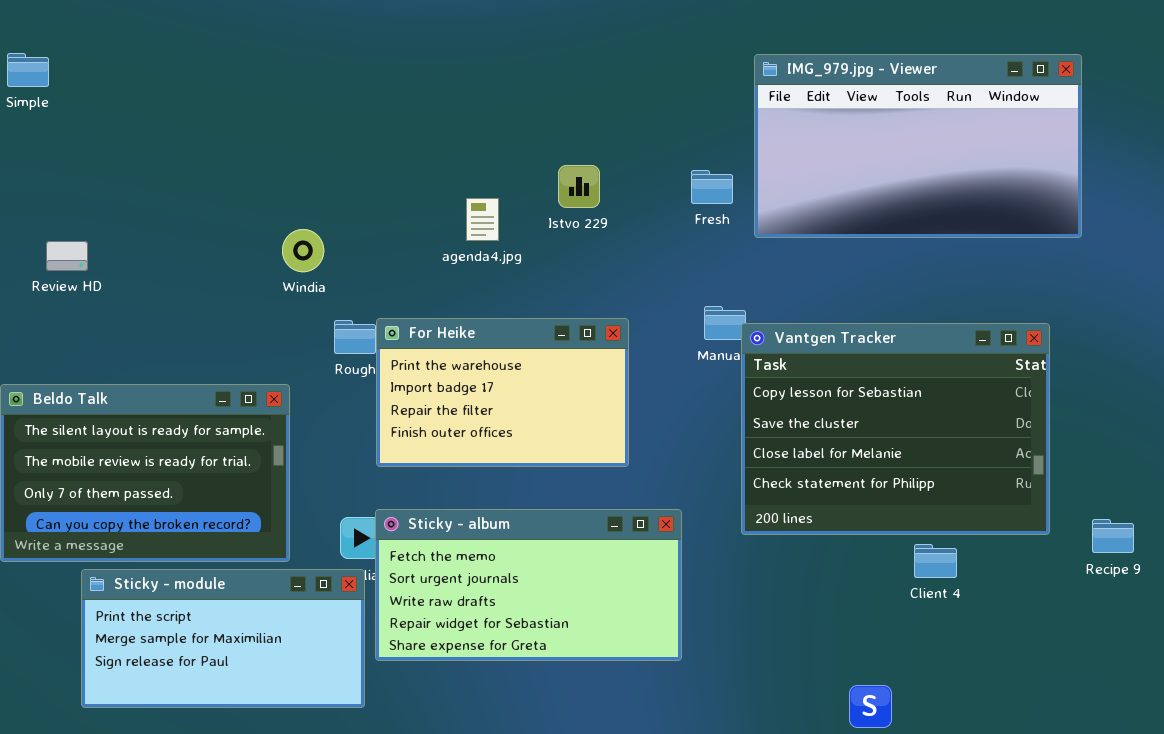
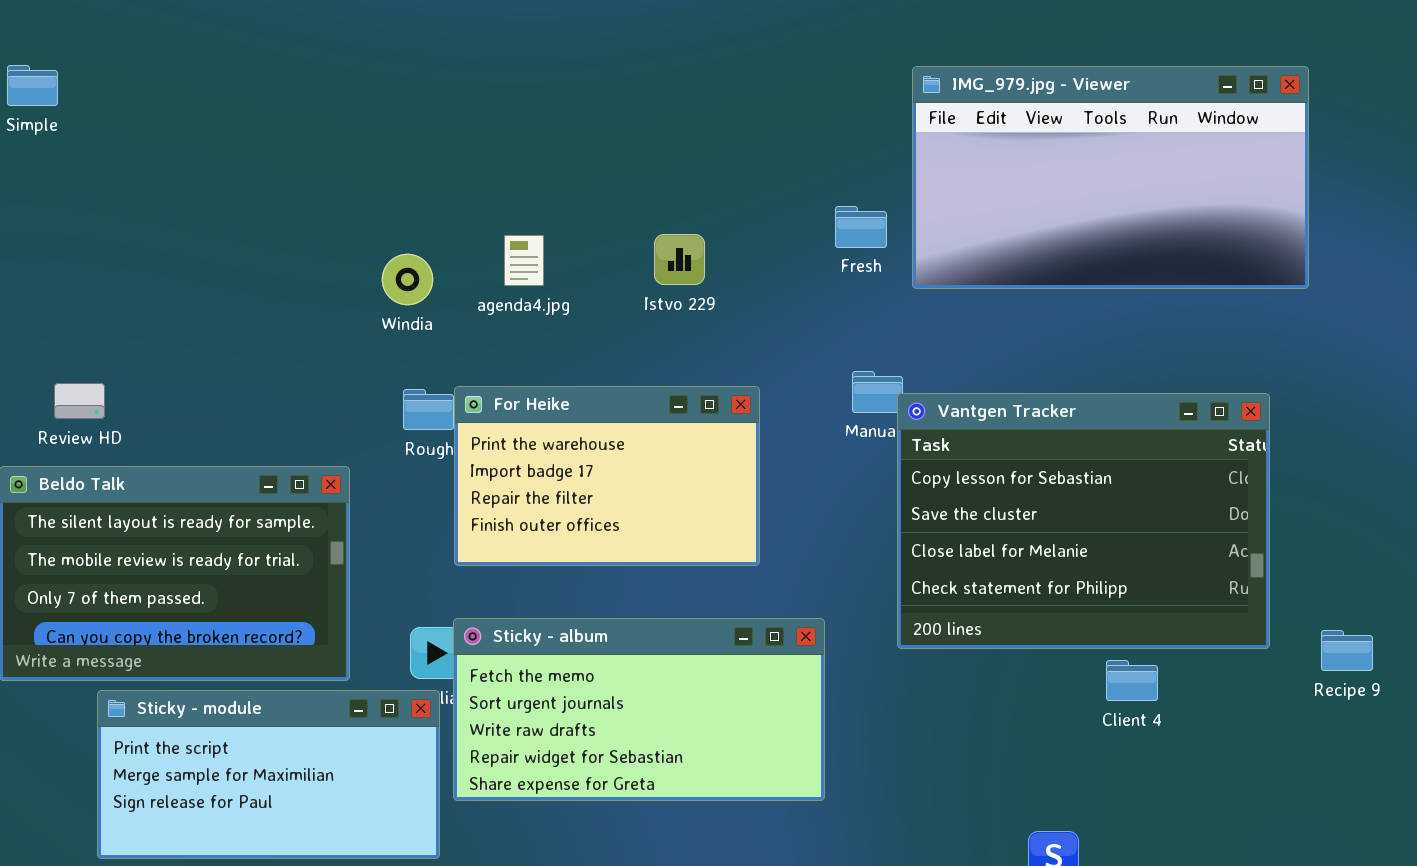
Istvo 229: [558,165,600,208] -> [654,234,705,285], moved
agenda4.jpg: [466,198,499,241] -> [504,235,544,286], moved
Windia: [282,229,324,272] -> [382,254,433,305], moved
Review HD: [46,241,88,271] -> [54,383,105,419], moved

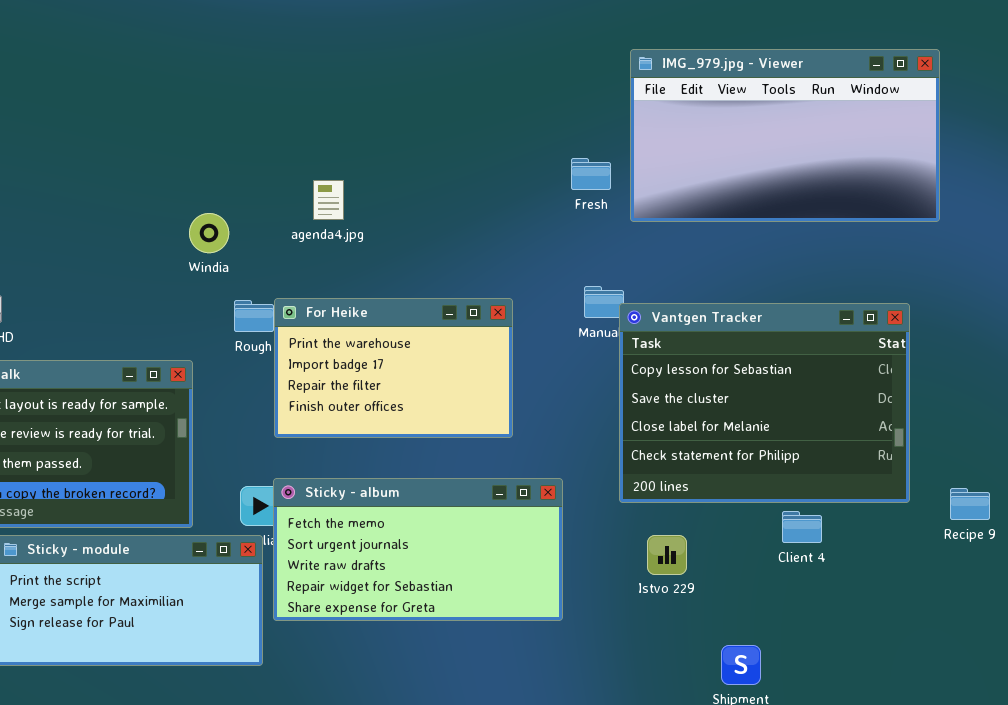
Istvo 229: [654,234,705,285] -> [647,535,687,575], moved
Windia: [382,254,433,305] -> [189,213,229,253], moved

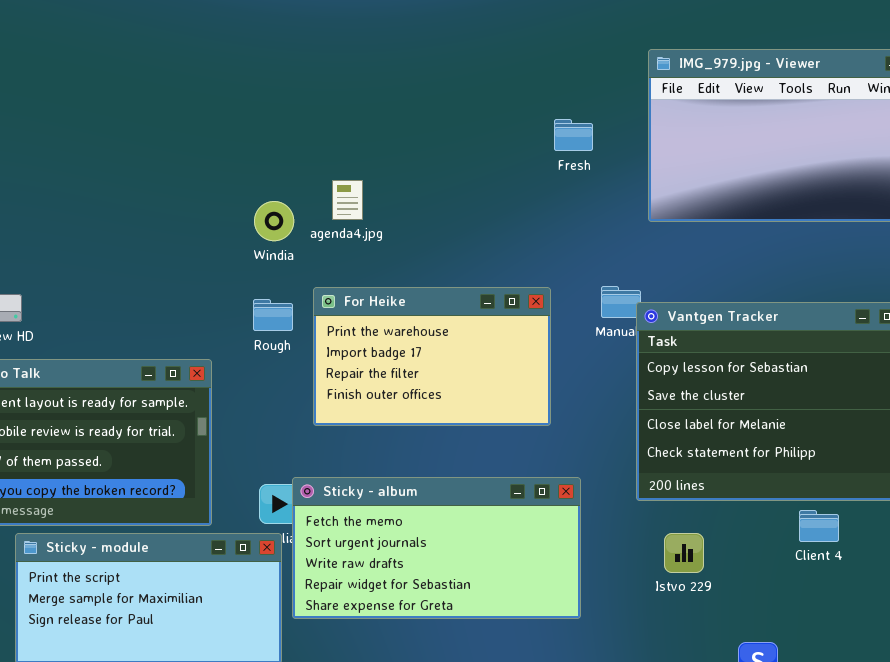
Fresh: [571,158,611,190] -> [554,119,593,151], moved
Windia: [189,213,229,253] -> [254,201,294,241], moved
For Heike: [274,298,513,438] -> [313,287,551,426], moved

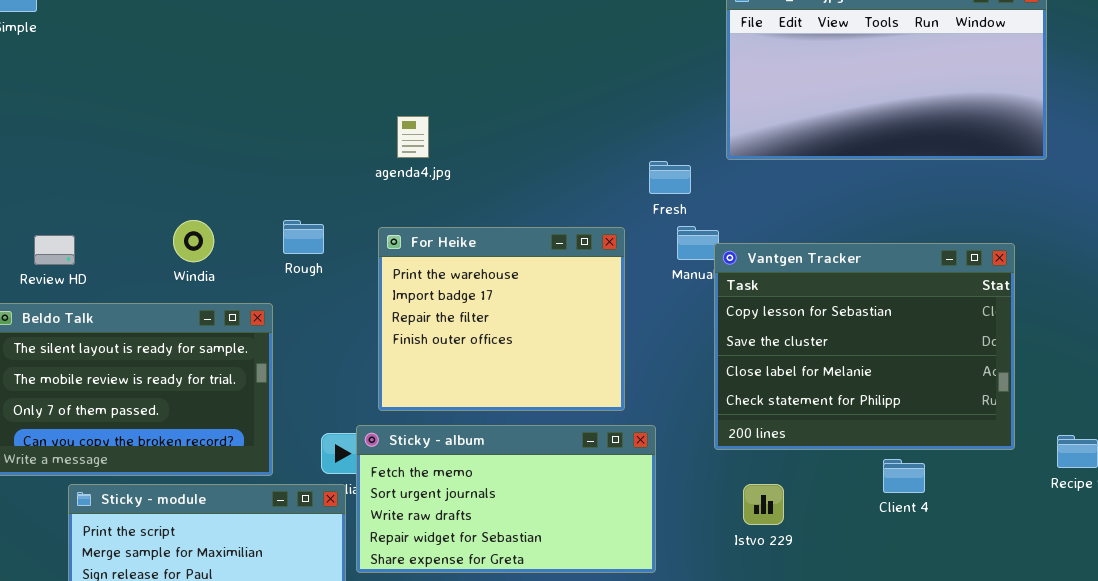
Fresh: [554,119,593,151] -> [649,161,691,194], moved
Windia: [254,201,294,241] -> [173,220,214,262], moved
For Heike: [313,287,551,426] -> [378,227,625,411], resized
Rough: [253,299,293,331] -> [283,220,324,254], moved

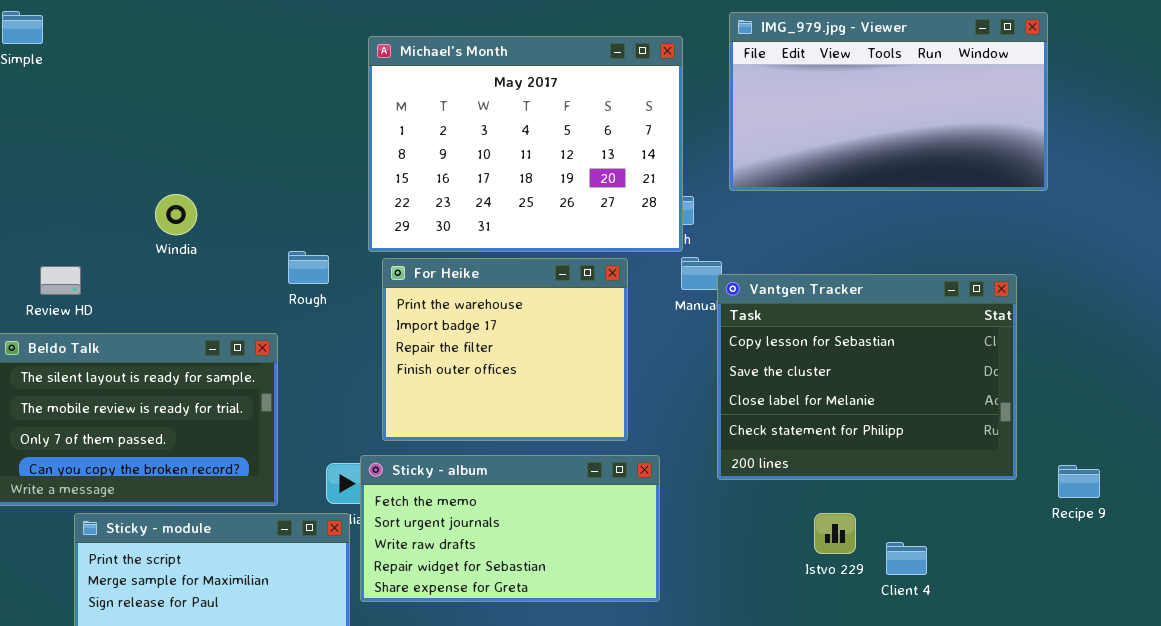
Michael's Month: none -> [368,36,683,252], opened
Windia: [173,220,214,262] -> [155,194,197,235], moved
Client 4: [883,459,925,493] -> [886,542,927,575], moved
Istvo 229: [743,484,784,525] -> [814,513,856,554], moved

